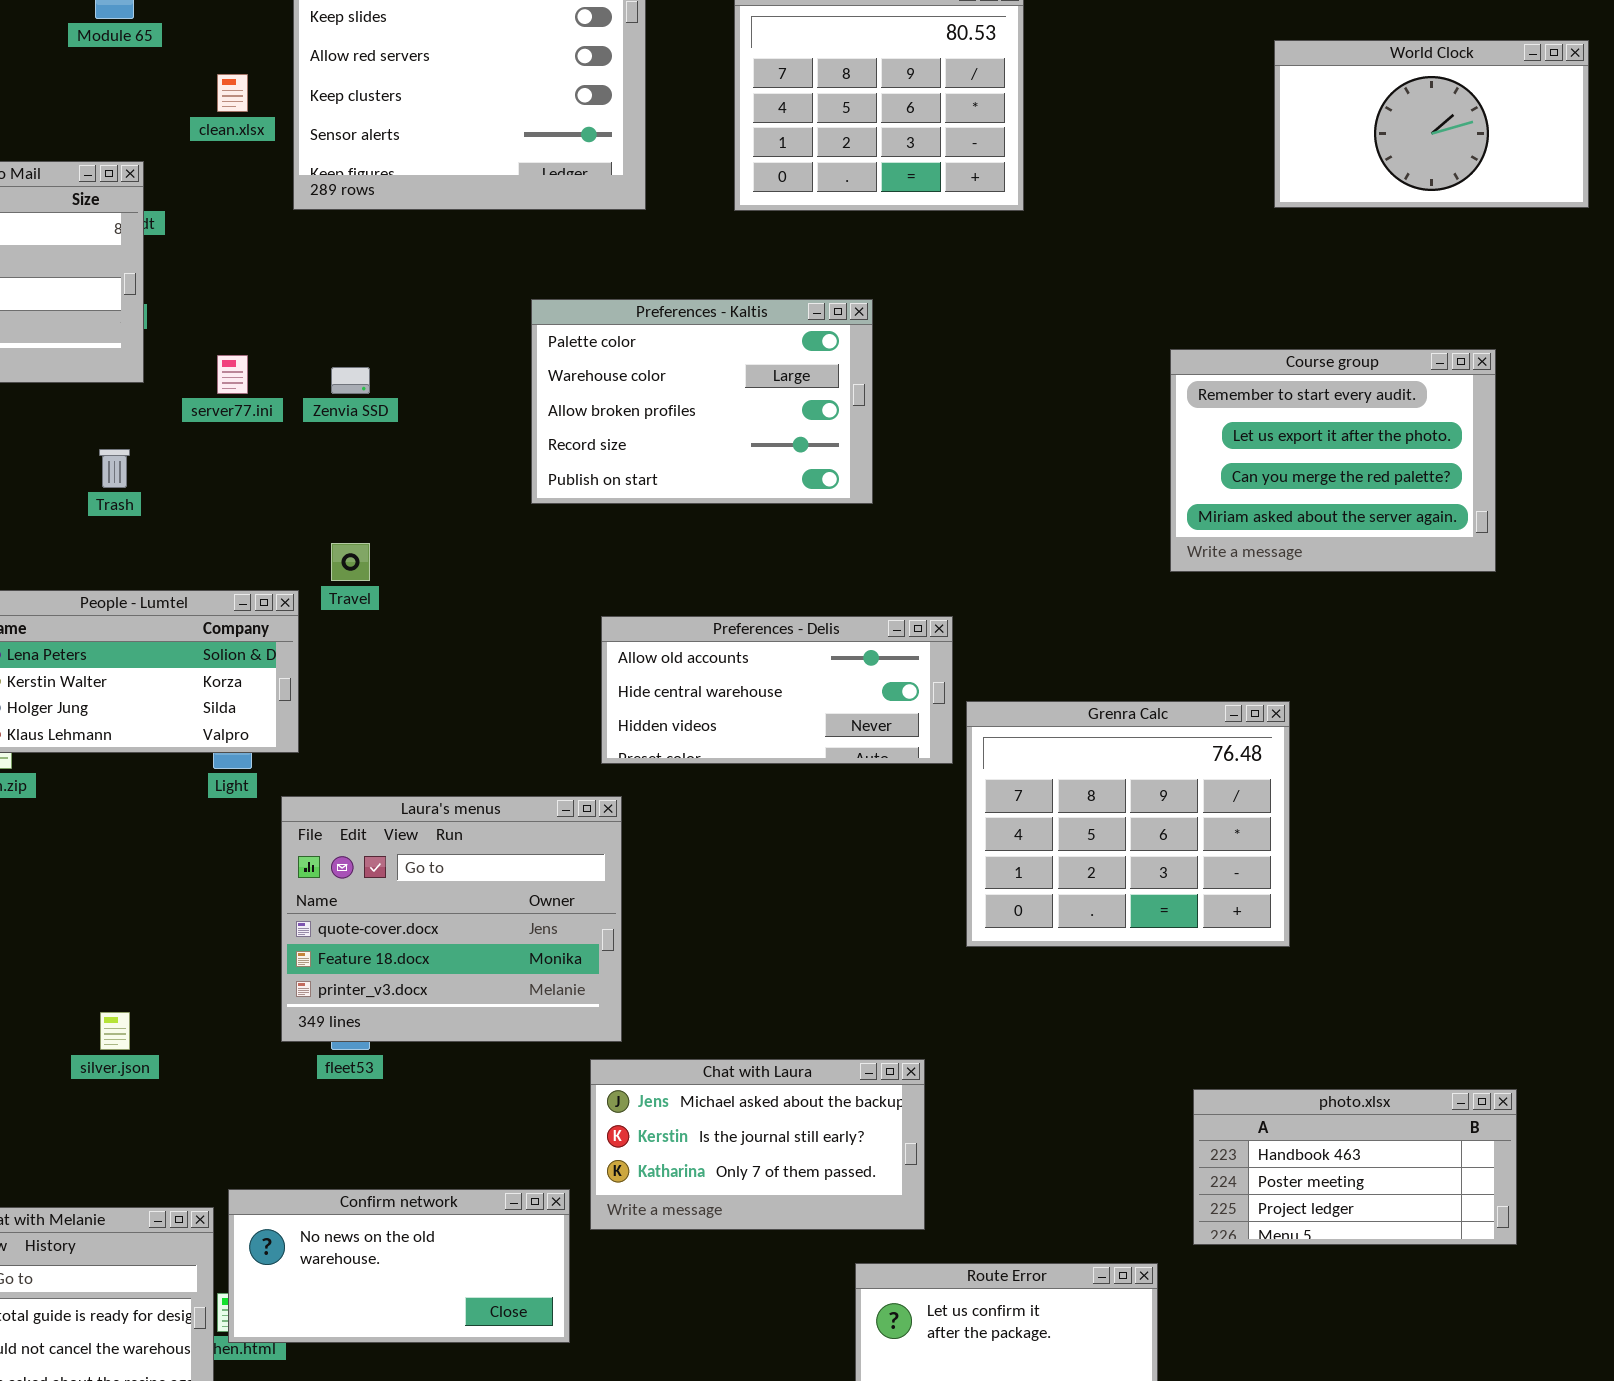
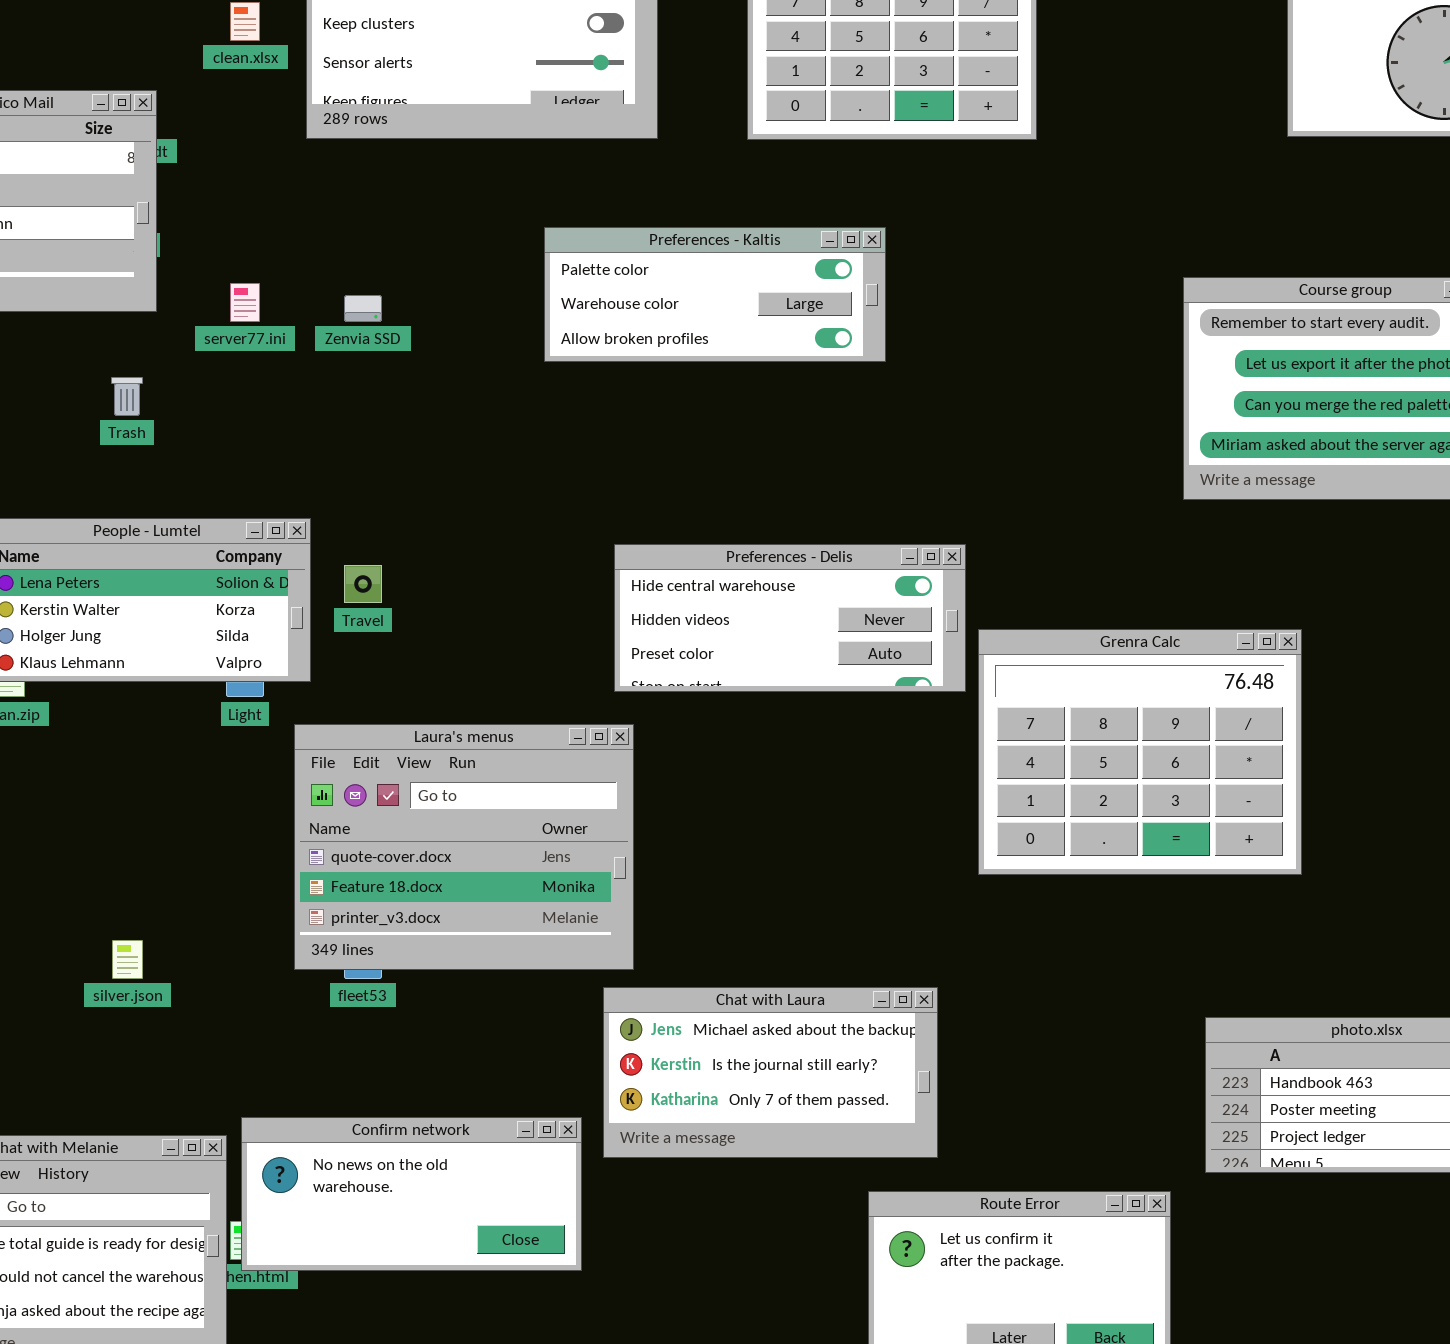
Preferences - Kaltis: [531,299,873,504] -> [544,227,886,362], resized
Travel: [331,543,370,581] -> [344,565,382,603], moved
Preferences - Delis: [601,616,953,764] -> [614,544,966,692], scrolled down 1 row

